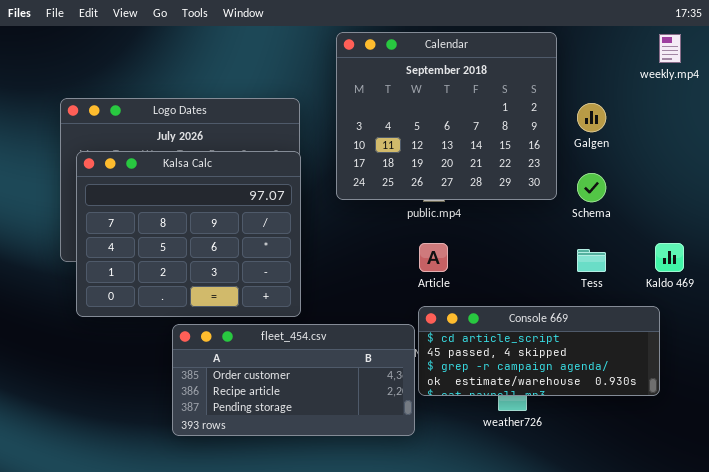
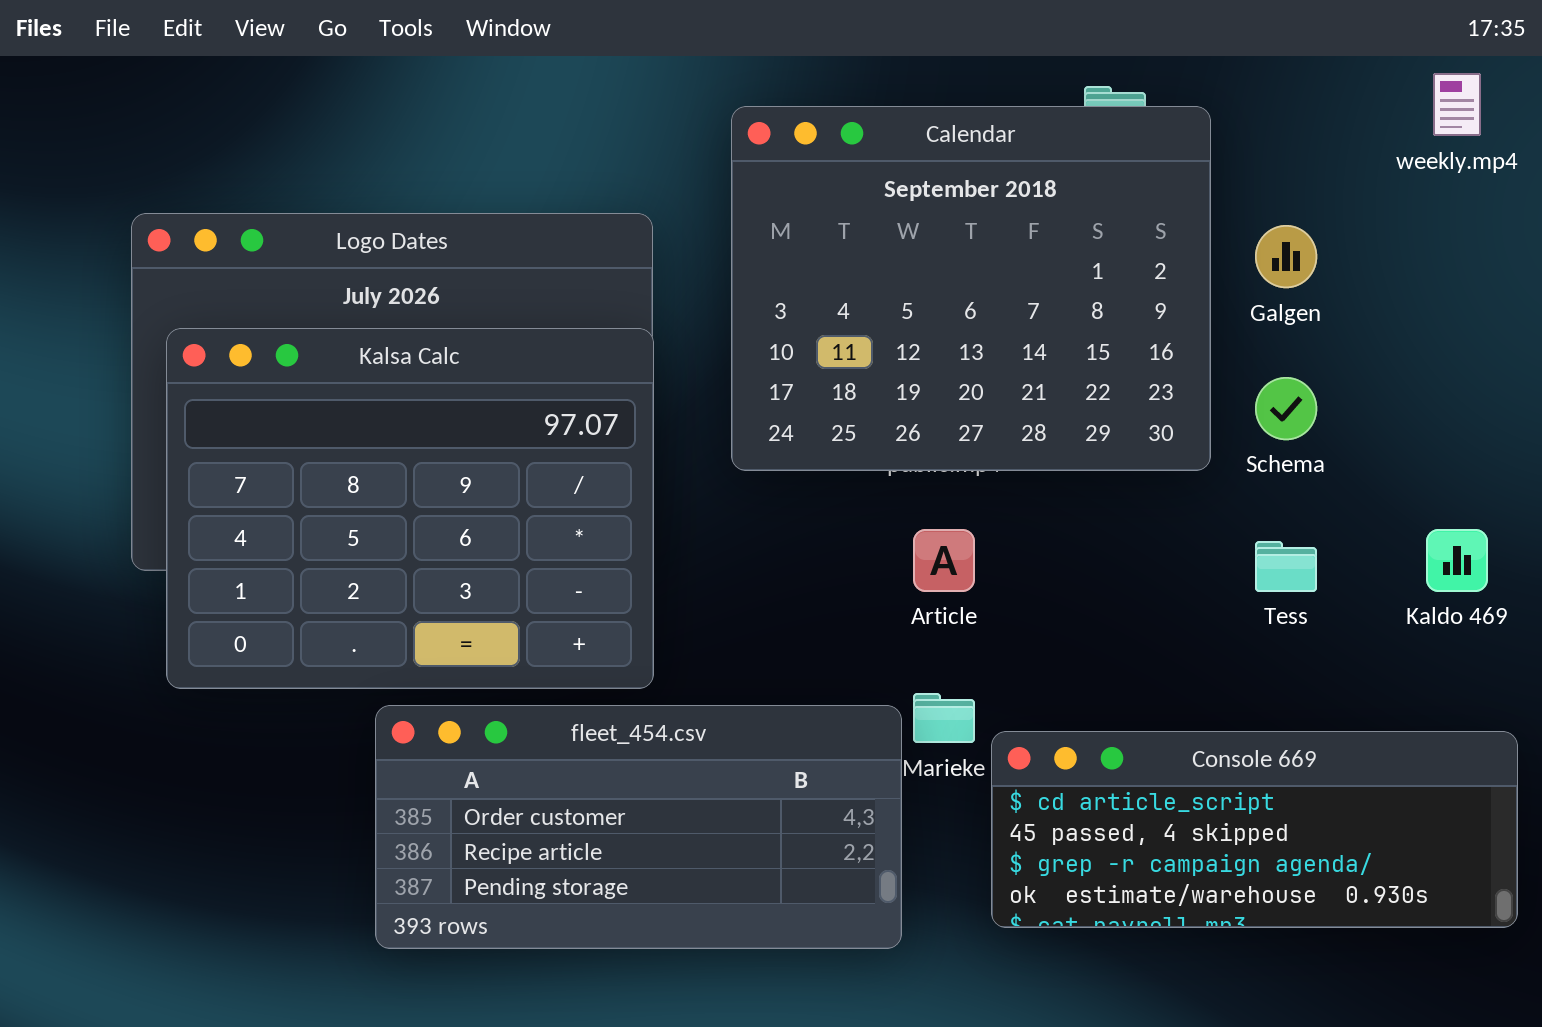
Calendar: [336,32,557,200] -> [731,106,1211,471], moved
Console 669: [418,306,660,396] -> [991,731,1518,928], moved

